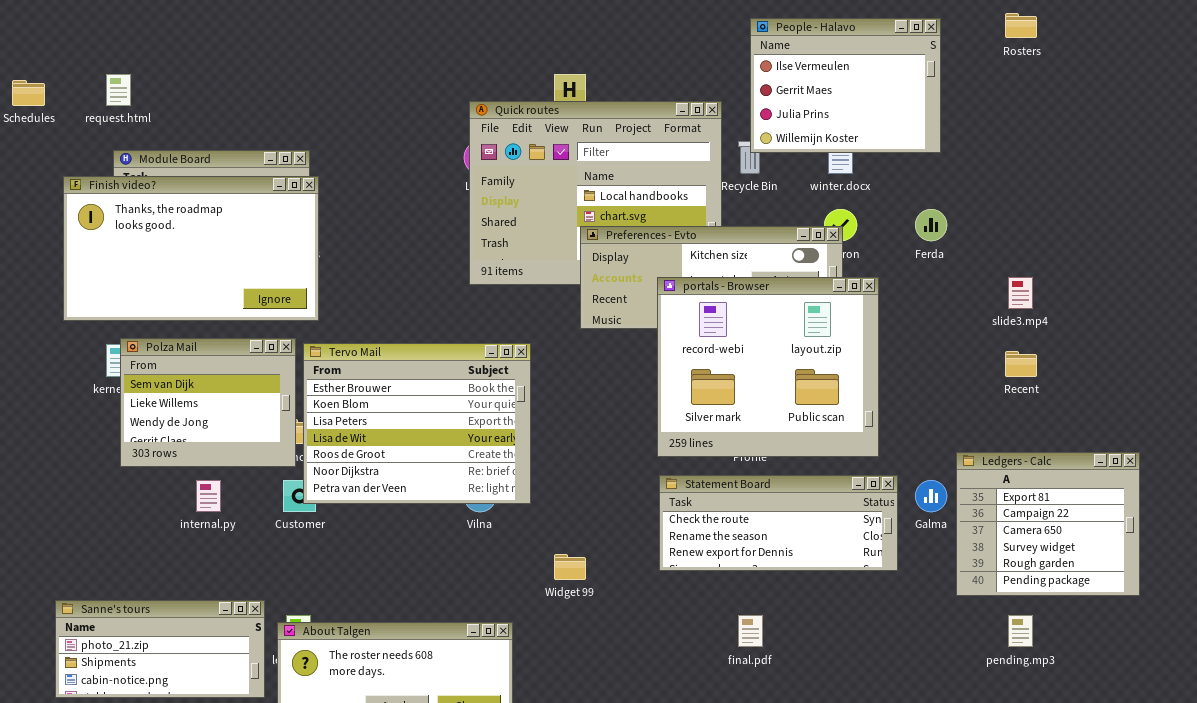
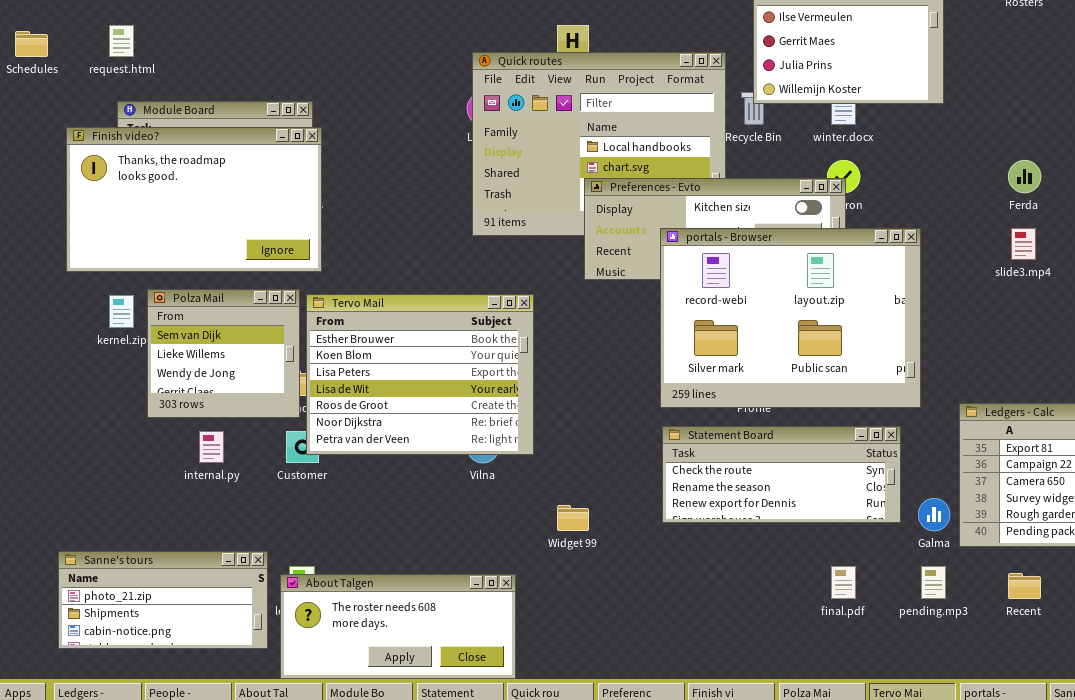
Ferda: [915,209,947,241] -> [1008,160,1041,193], moved
portals - Browser: [657,277,879,457] -> [660,228,921,408], resized
Polza Mail: [120,338,296,467] -> [147,289,300,418], resized
Recent: [1005,351,1037,377] -> [1008,573,1041,599], moved
Galma: [915,480,947,512] -> [918,498,950,531], moved
final.pdf: [738,615,763,647] -> [831,566,856,599], moved
pending.mp3: [1008,615,1033,647] -> [921,566,946,599], moved

